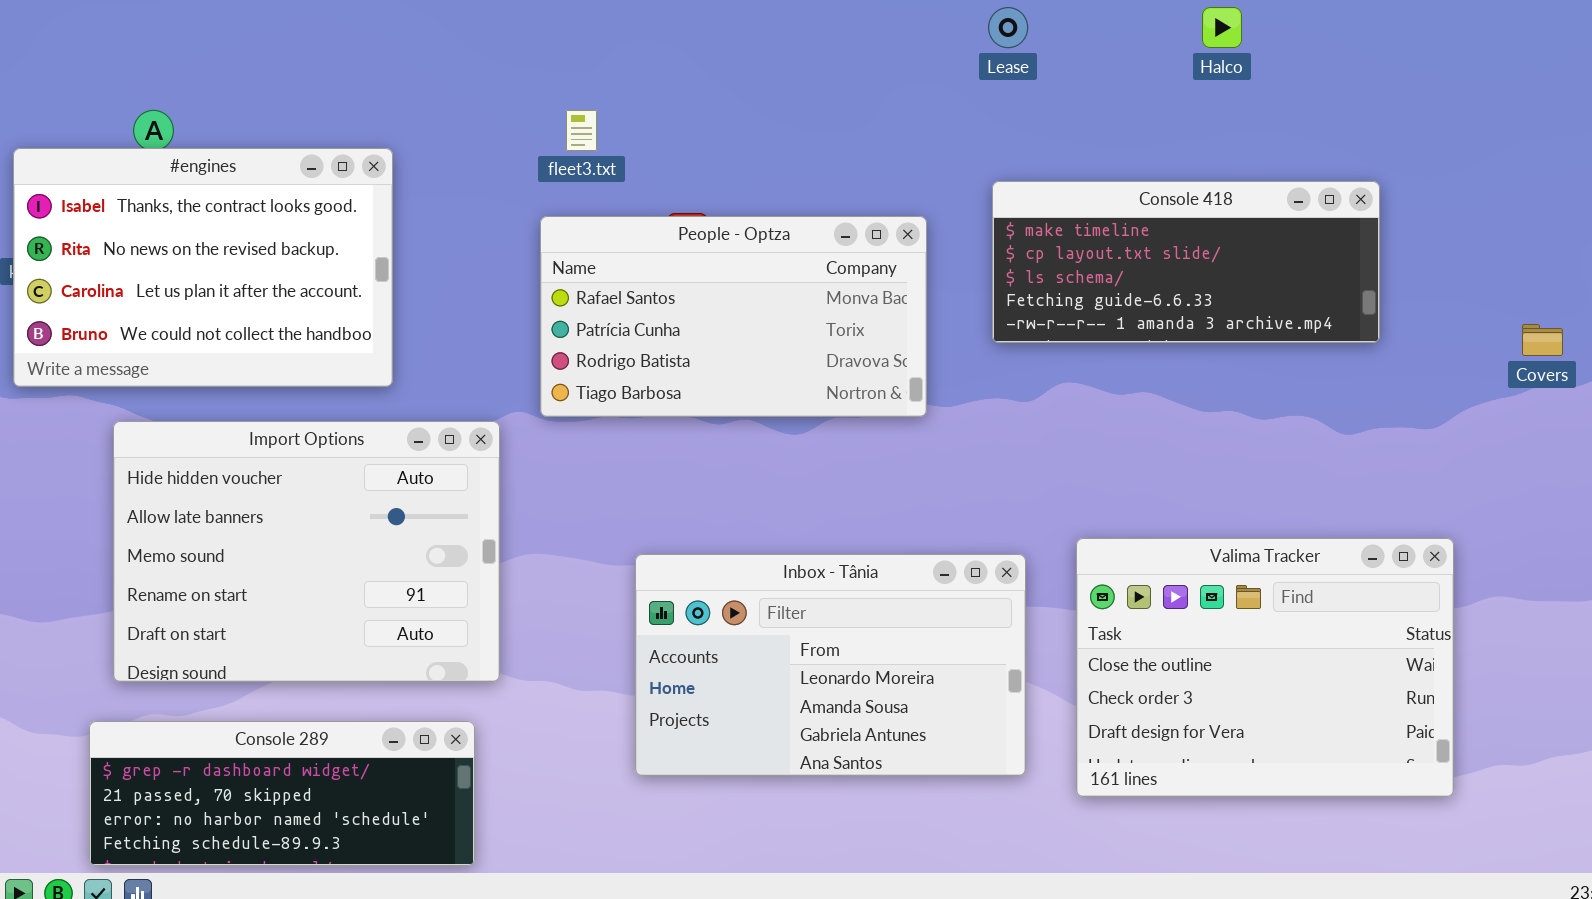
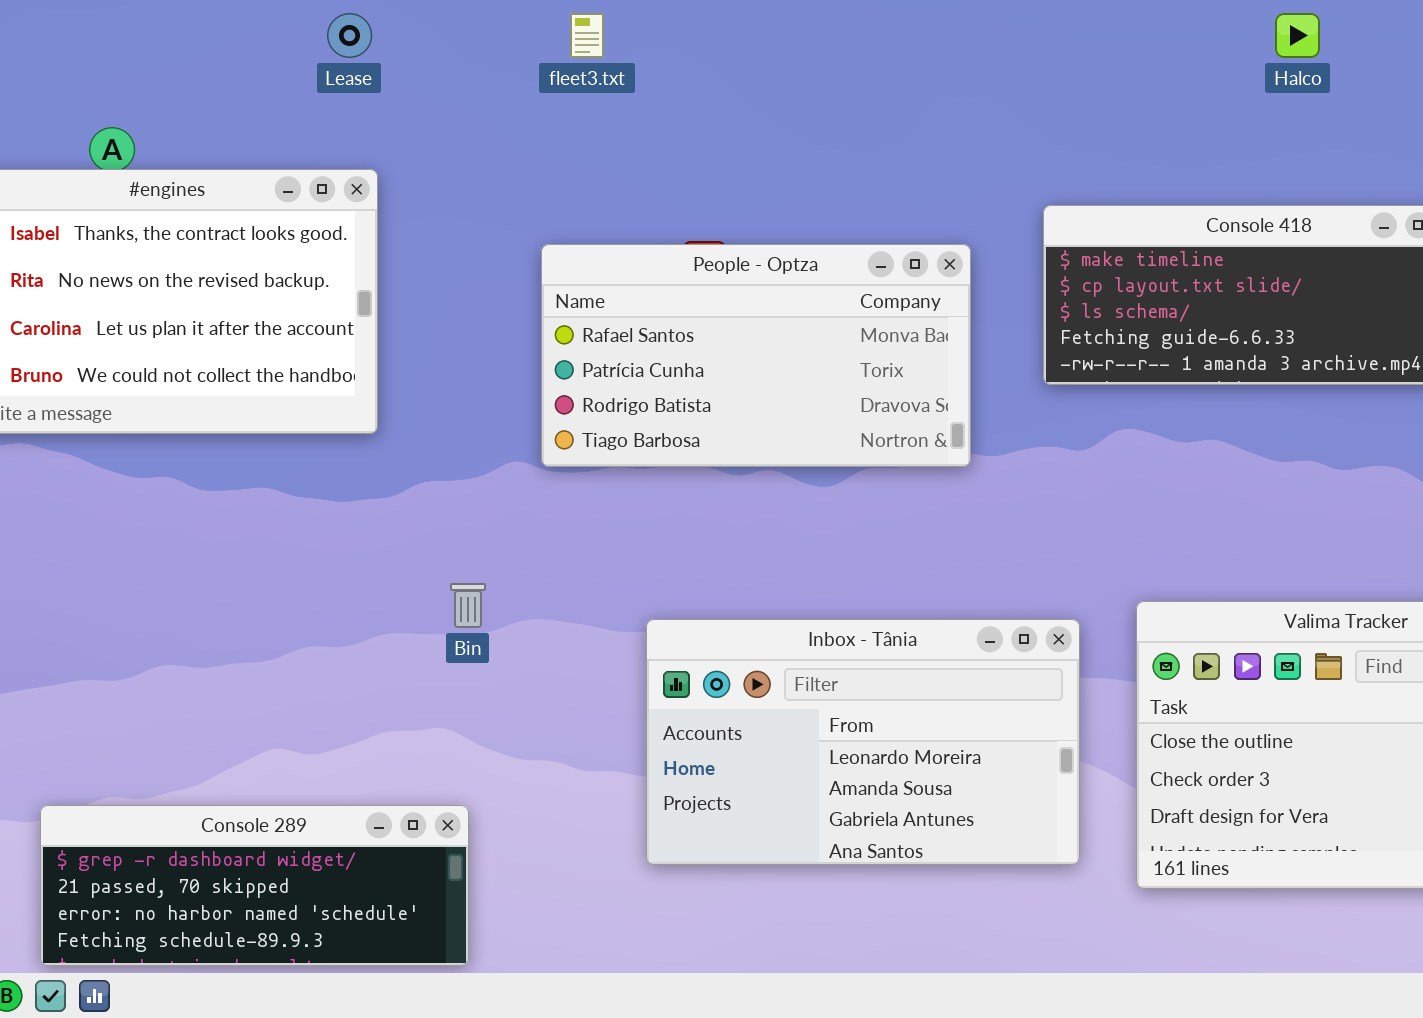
Lease: [988,7,1028,48] -> [327,13,372,58], moved
fleet3.txt: [566,110,597,151] -> [570,13,604,58], moved
Import Options: [113,421,500,682] -> none, closed

